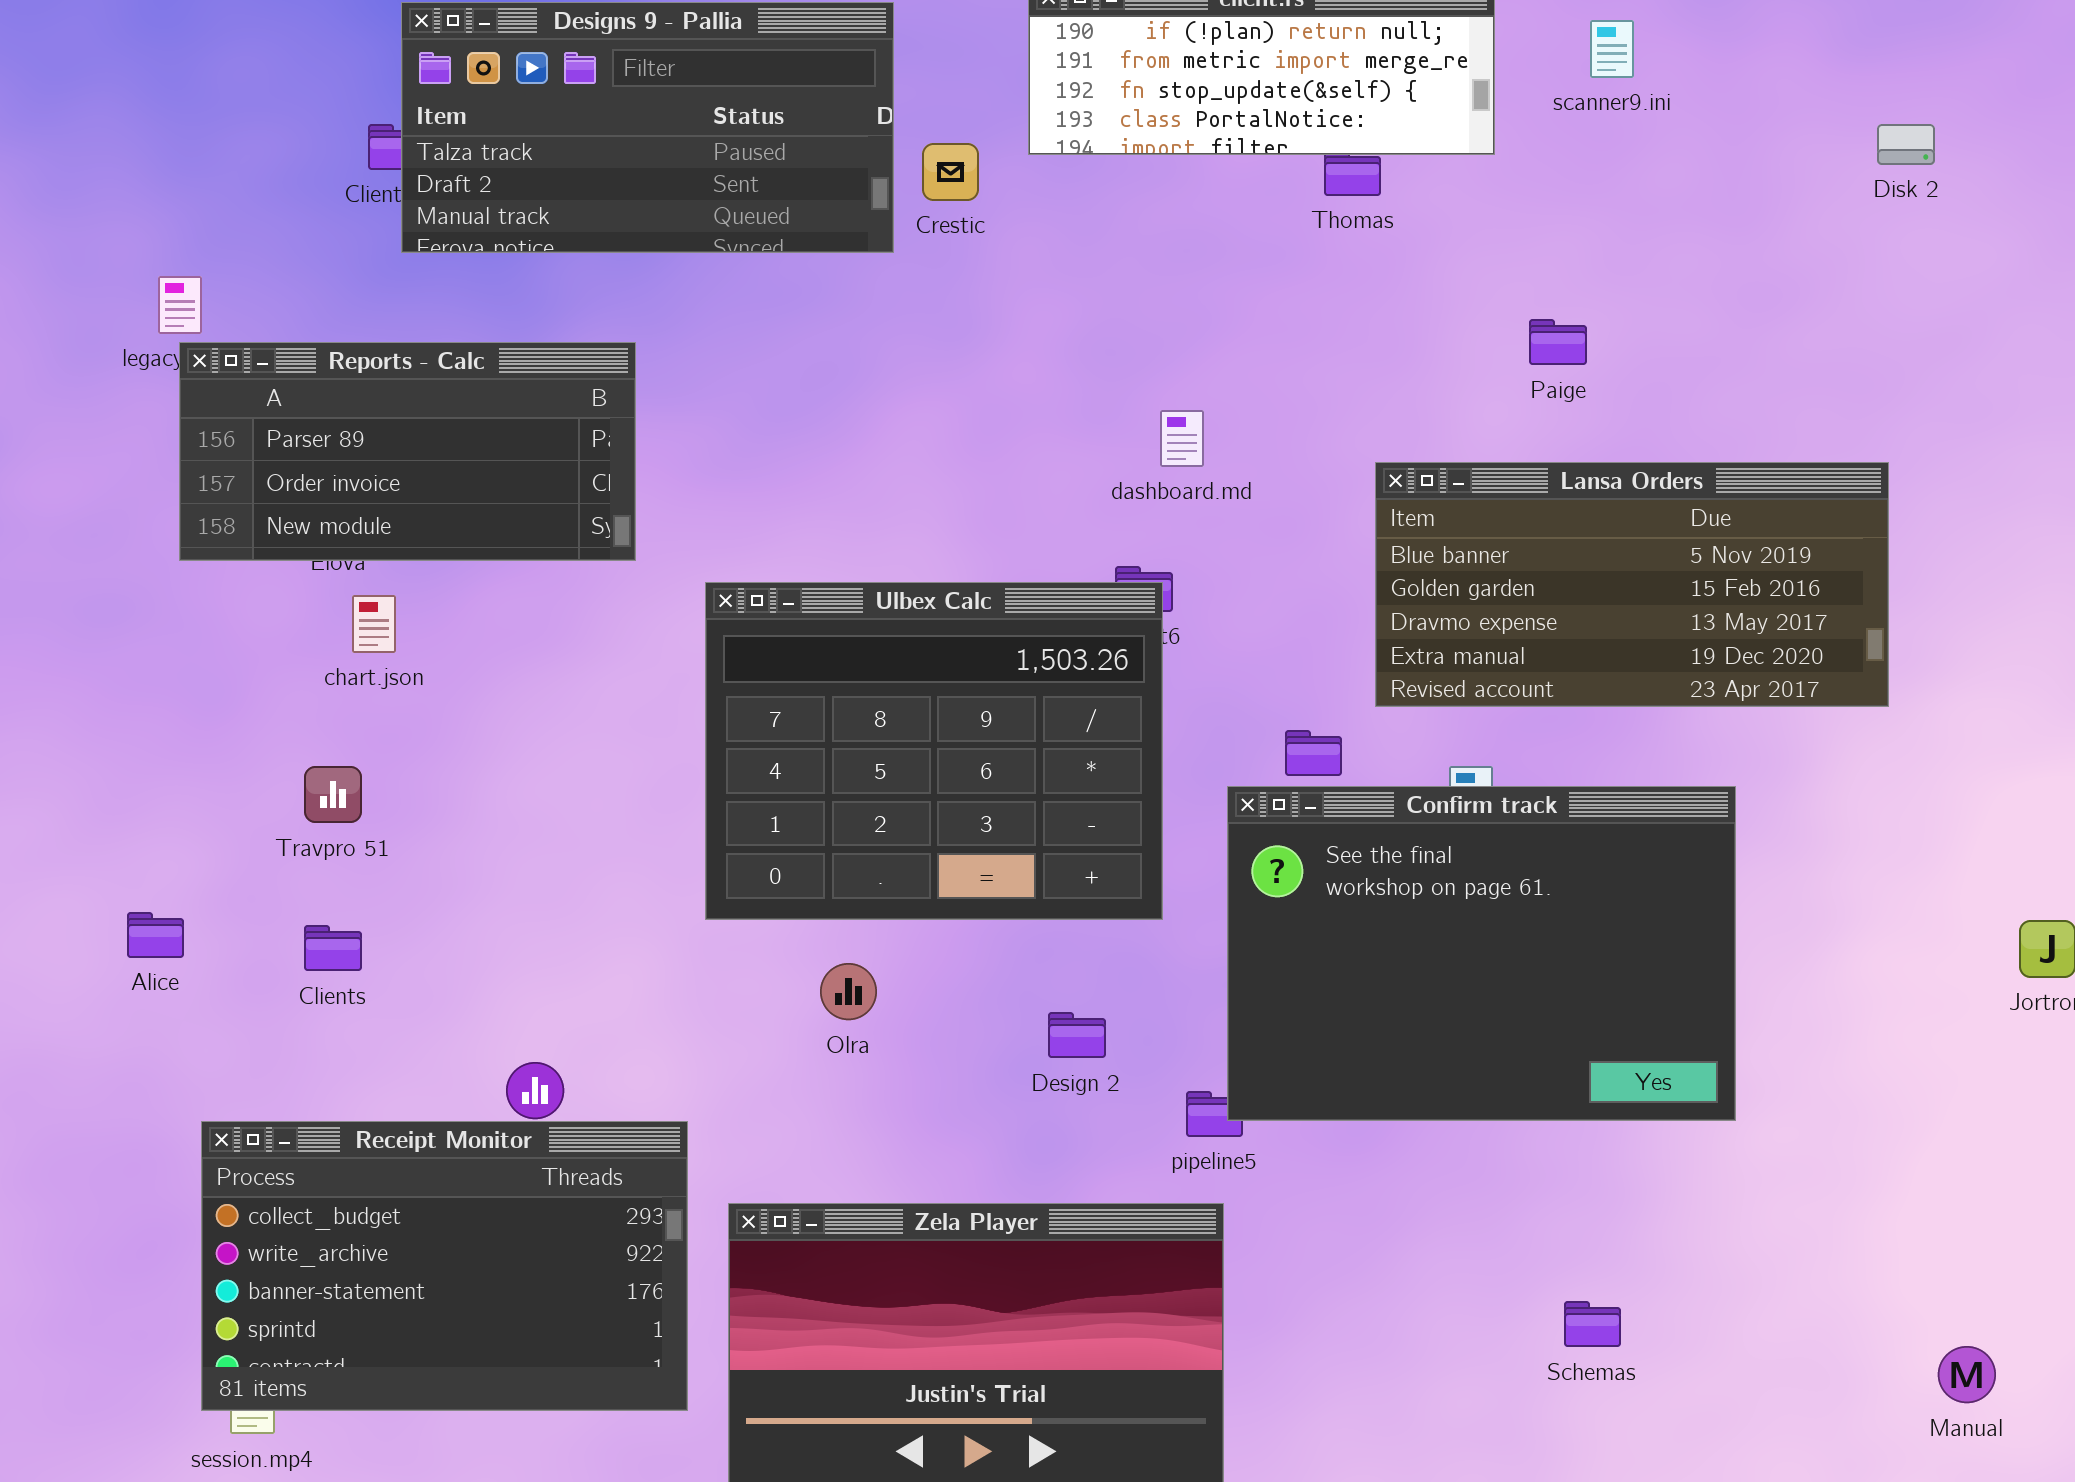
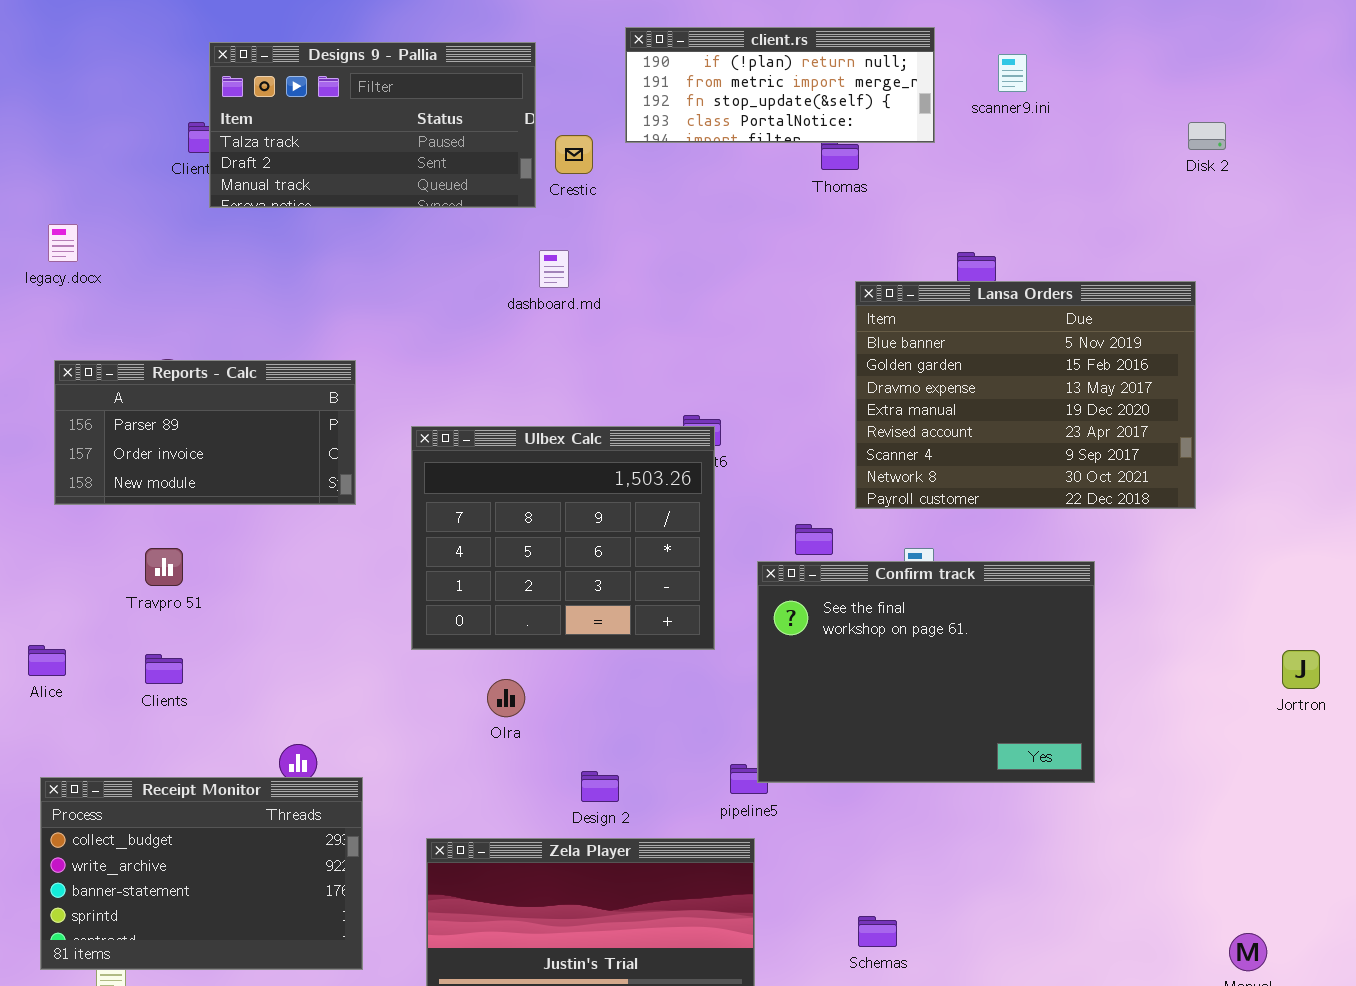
Reports - Calc: [179,342,636,561] -> [54,360,356,505], moved
dashboard.md: [1160,410,1204,467] -> [539,250,569,288], moved
Lansa Orders: [1375,462,1889,707] -> [855,281,1196,509], resized
Design 2: [1048,1012,1106,1058] -> [581,771,619,802], moved
Receipt Monitor: [201,1121,688,1411] -> [40,777,363,970], moved
Schemas: [1564,1301,1621,1347] -> [858,916,897,947], moved

